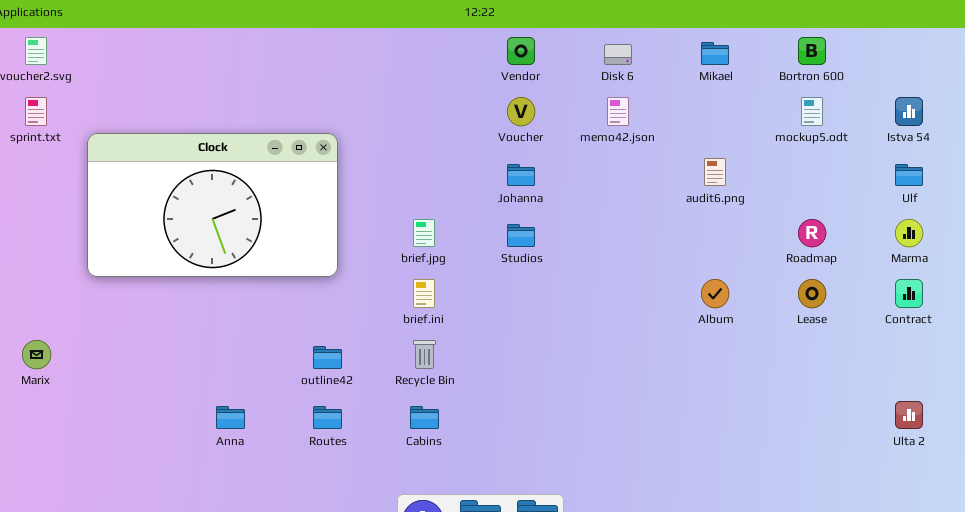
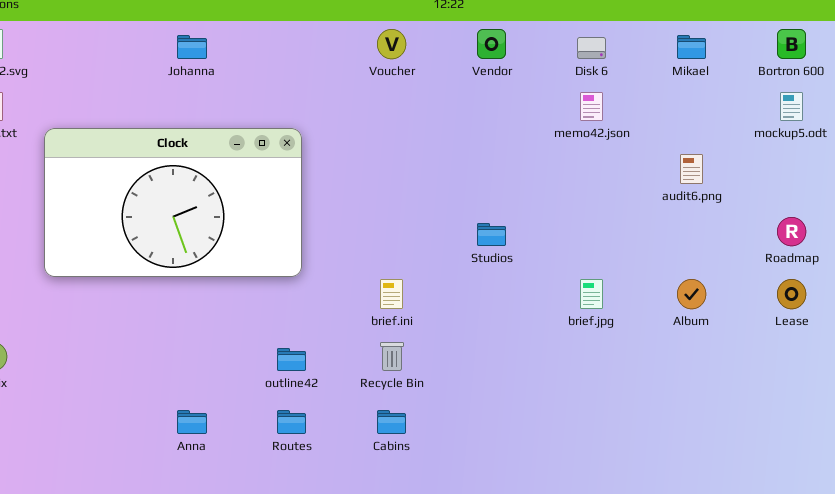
Voucher: [507,97,535,126] -> [377,29,406,59], moved
Johanna: [507,164,535,186] -> [177,35,207,59], moved
brief.jpg: [413,219,435,247] -> [580,279,603,309], moved

